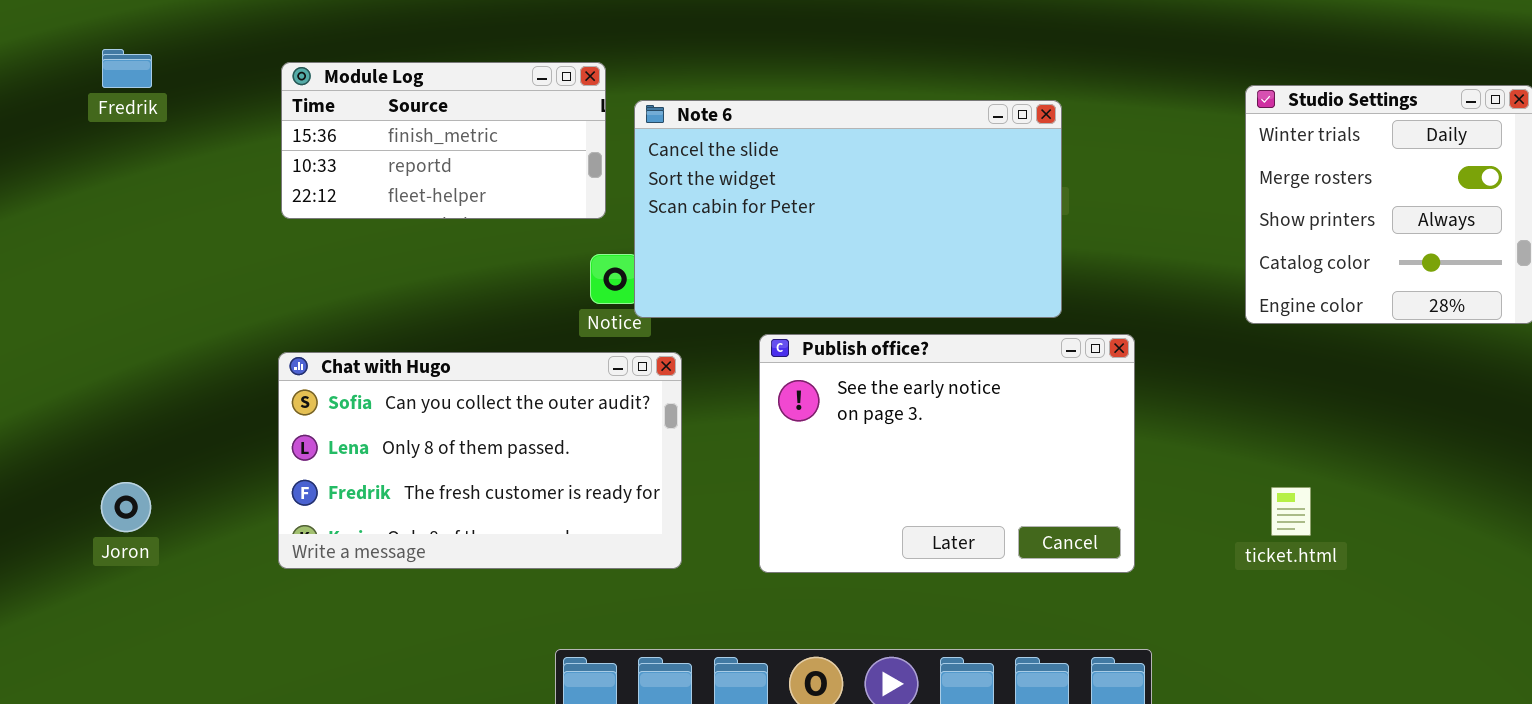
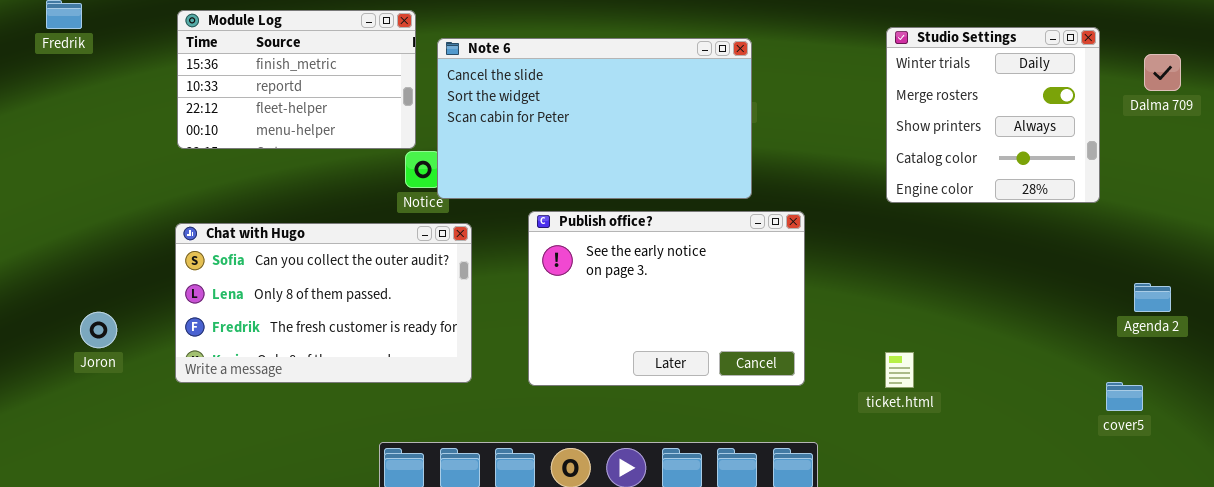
Module Log: [281,62,606,219] -> [177,10,416,149], resized
Joron: [101,482,151,532] -> [80,312,117,348], moved
ticket.html: [1271,487,1311,536] -> [885,352,914,388], moved

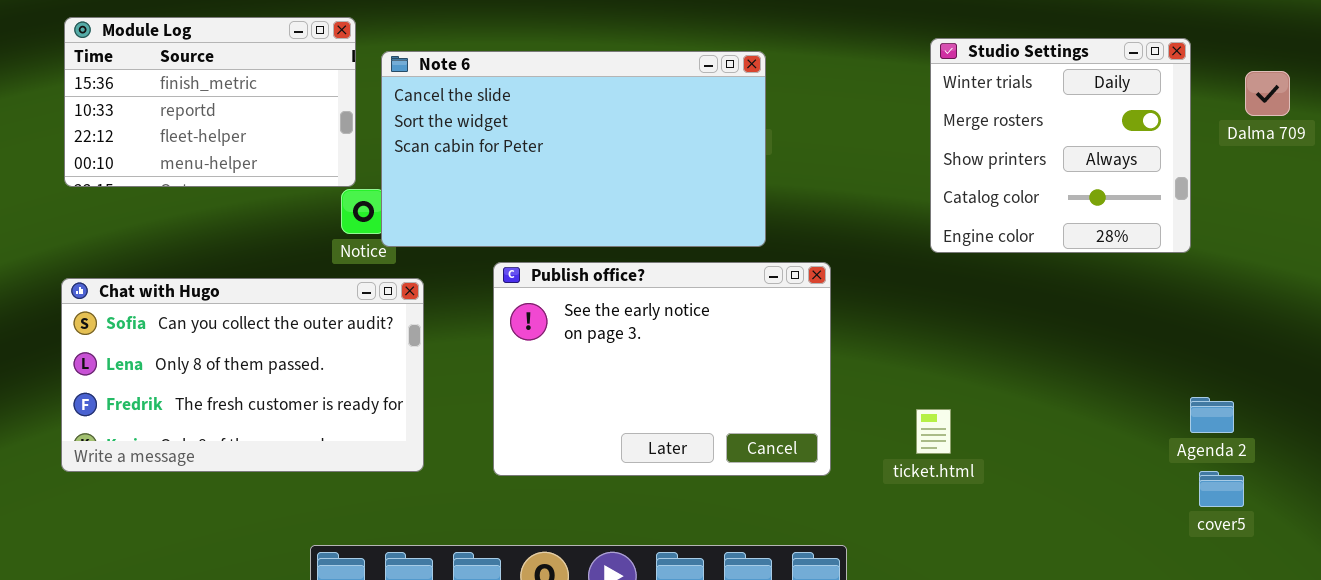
Agenda 2: [1134,283,1171,312] -> [1190,397,1234,433], moved
ticket.html: [885,352,914,388] -> [916,409,951,454], moved

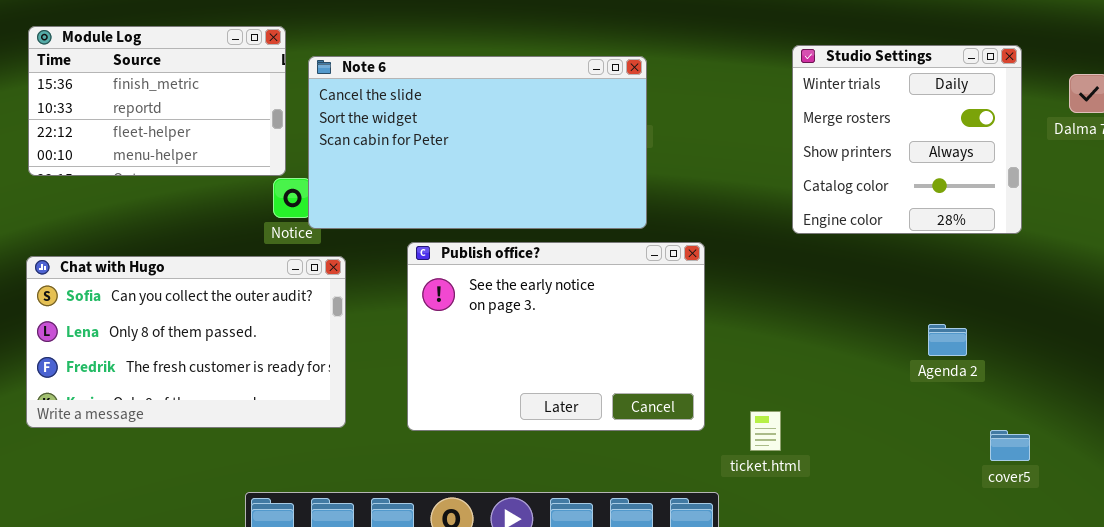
Agenda 2: [1190,397,1234,433] -> [928,324,967,356], moved
ticket.html: [916,409,951,454] -> [750,411,781,451], moved
cover5: [1199,471,1244,507] -> [990,430,1030,461], moved

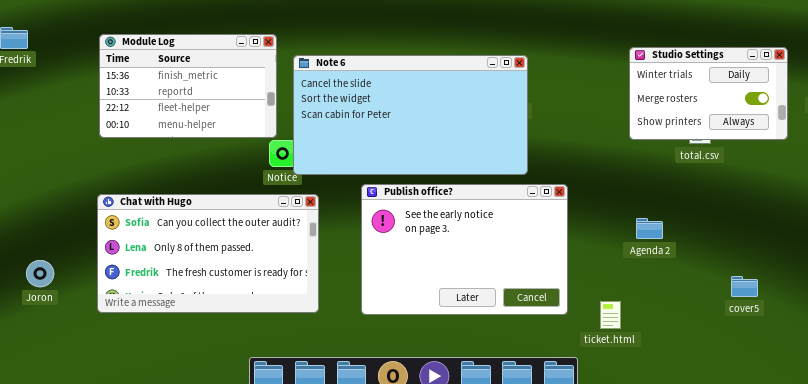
Studio Settings: [792,45,1022,234] -> [629,47,788,140], resized
Agenda 2: [928,324,967,356] -> [636,218,663,239], moved
cover5: [990,430,1030,461] -> [731,276,758,297], moved

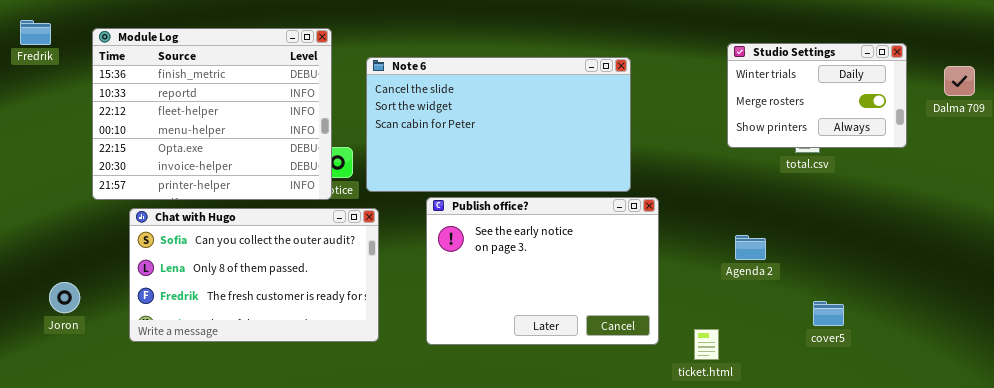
Module Log: [99,34,277,138] -> [92,28,332,200], resized
Note 6: [293,55,528,175] -> [366,57,631,192], moved
cover5: [731,276,758,297] -> [813,301,844,326], moved

